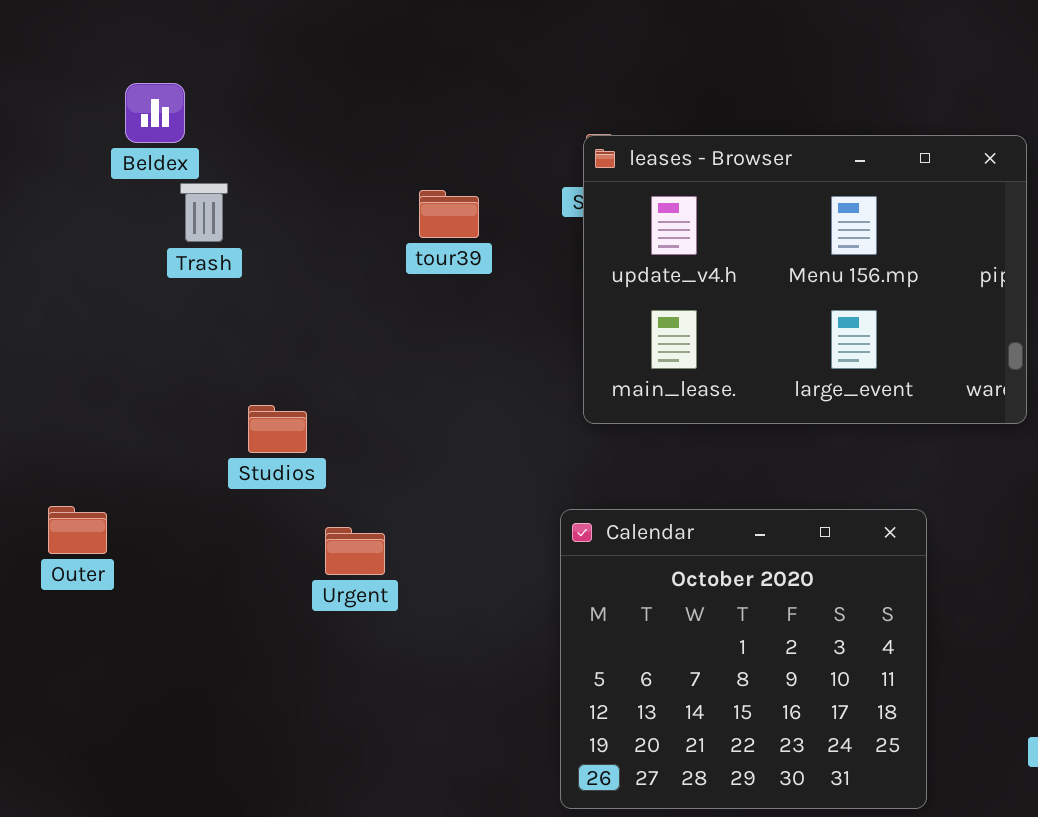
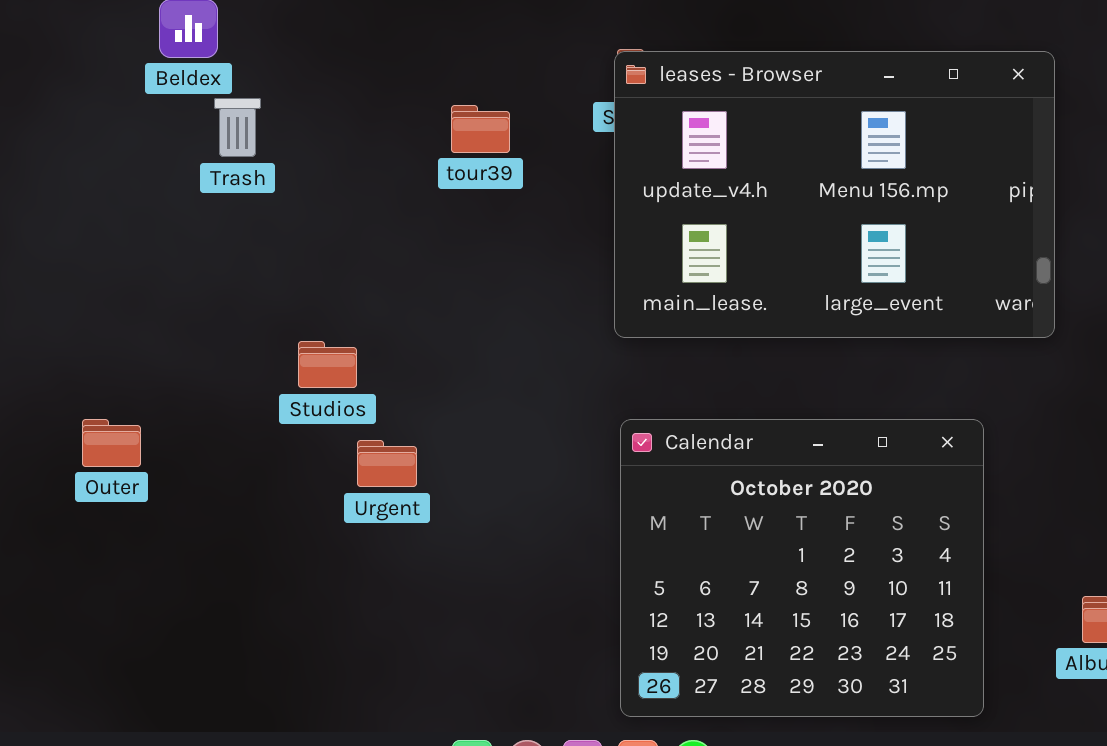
Studios: [248,405,307,453] -> [298,341,357,388], moved
Calendar: [560,509,927,809] -> [620,419,984,717], moved

